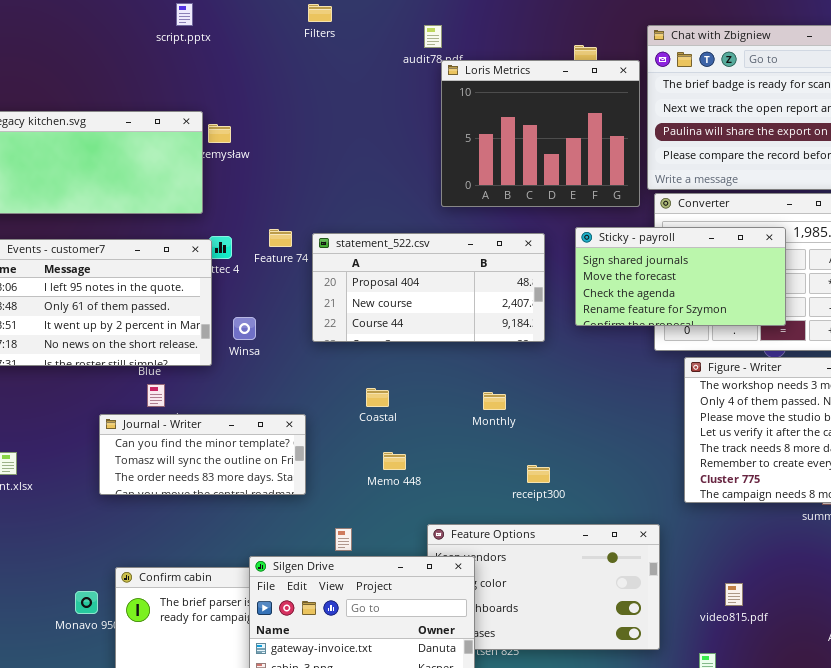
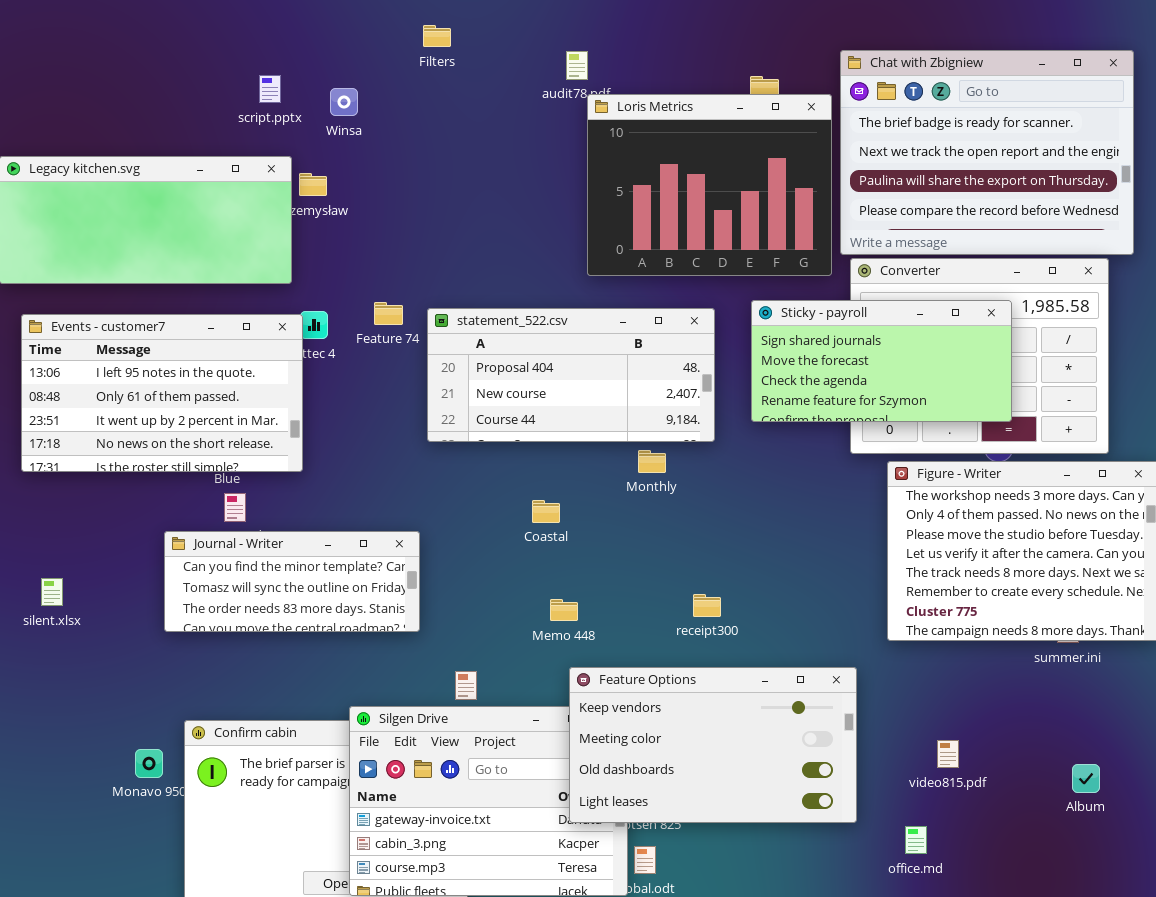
script.pptx: [176,3,193,26] -> [259,75,281,103], moved
Winsa: [233,317,256,340] -> [330,88,358,116], moved
Coastal: [366,388,389,407] -> [532,500,560,523], moved
Monthly: [483,392,506,410] -> [638,450,666,473], moved
Memo 448: [383,452,406,470] -> [550,599,578,621], moved
Feature Options: [427,524,660,650] -> [569,667,857,823], raised

